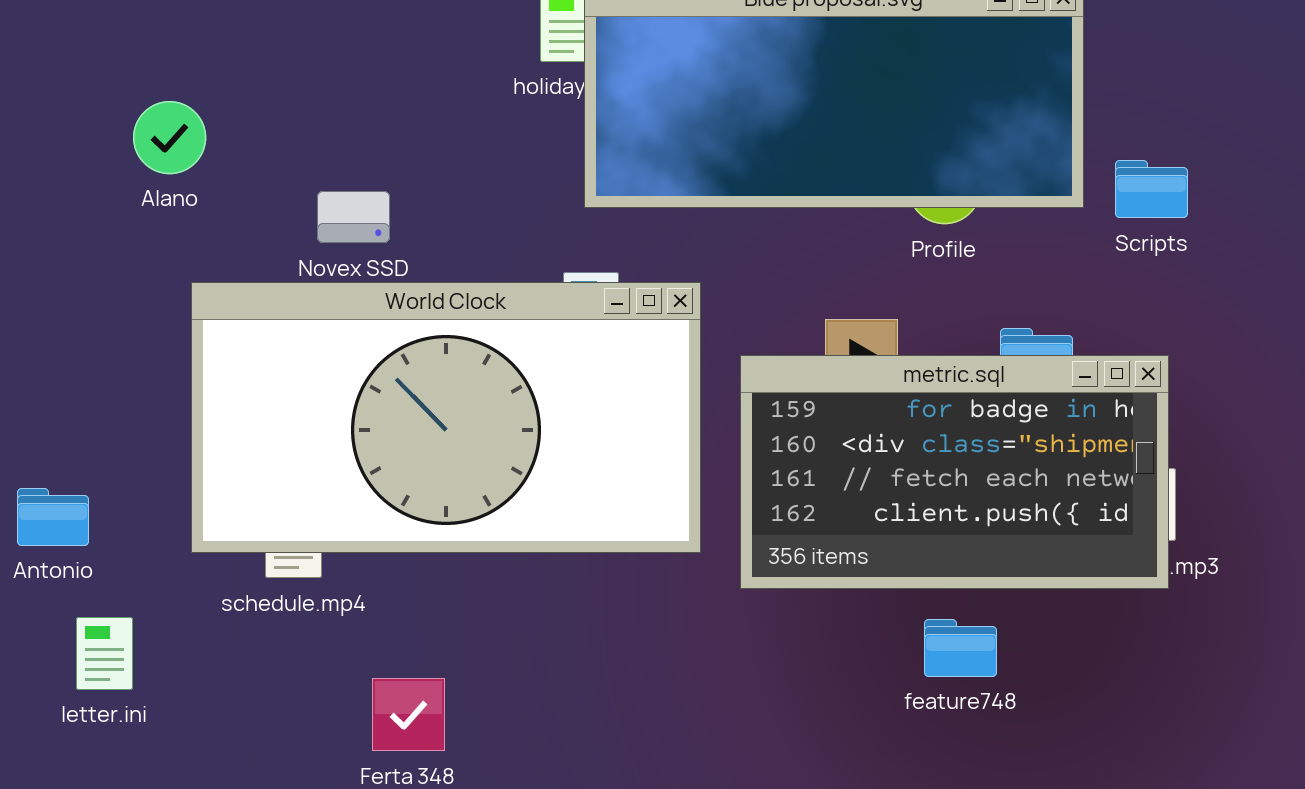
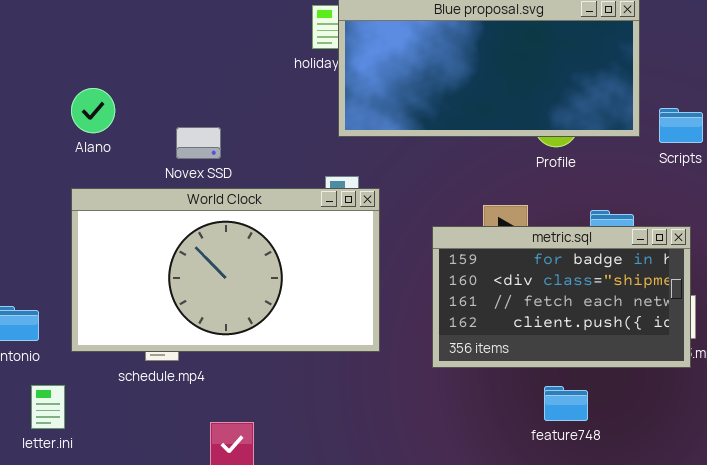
Alano: [133,101,206,174] -> [71,88,115,133], moved
World Clock: [191,282,701,553] -> [71,188,380,352], moved

